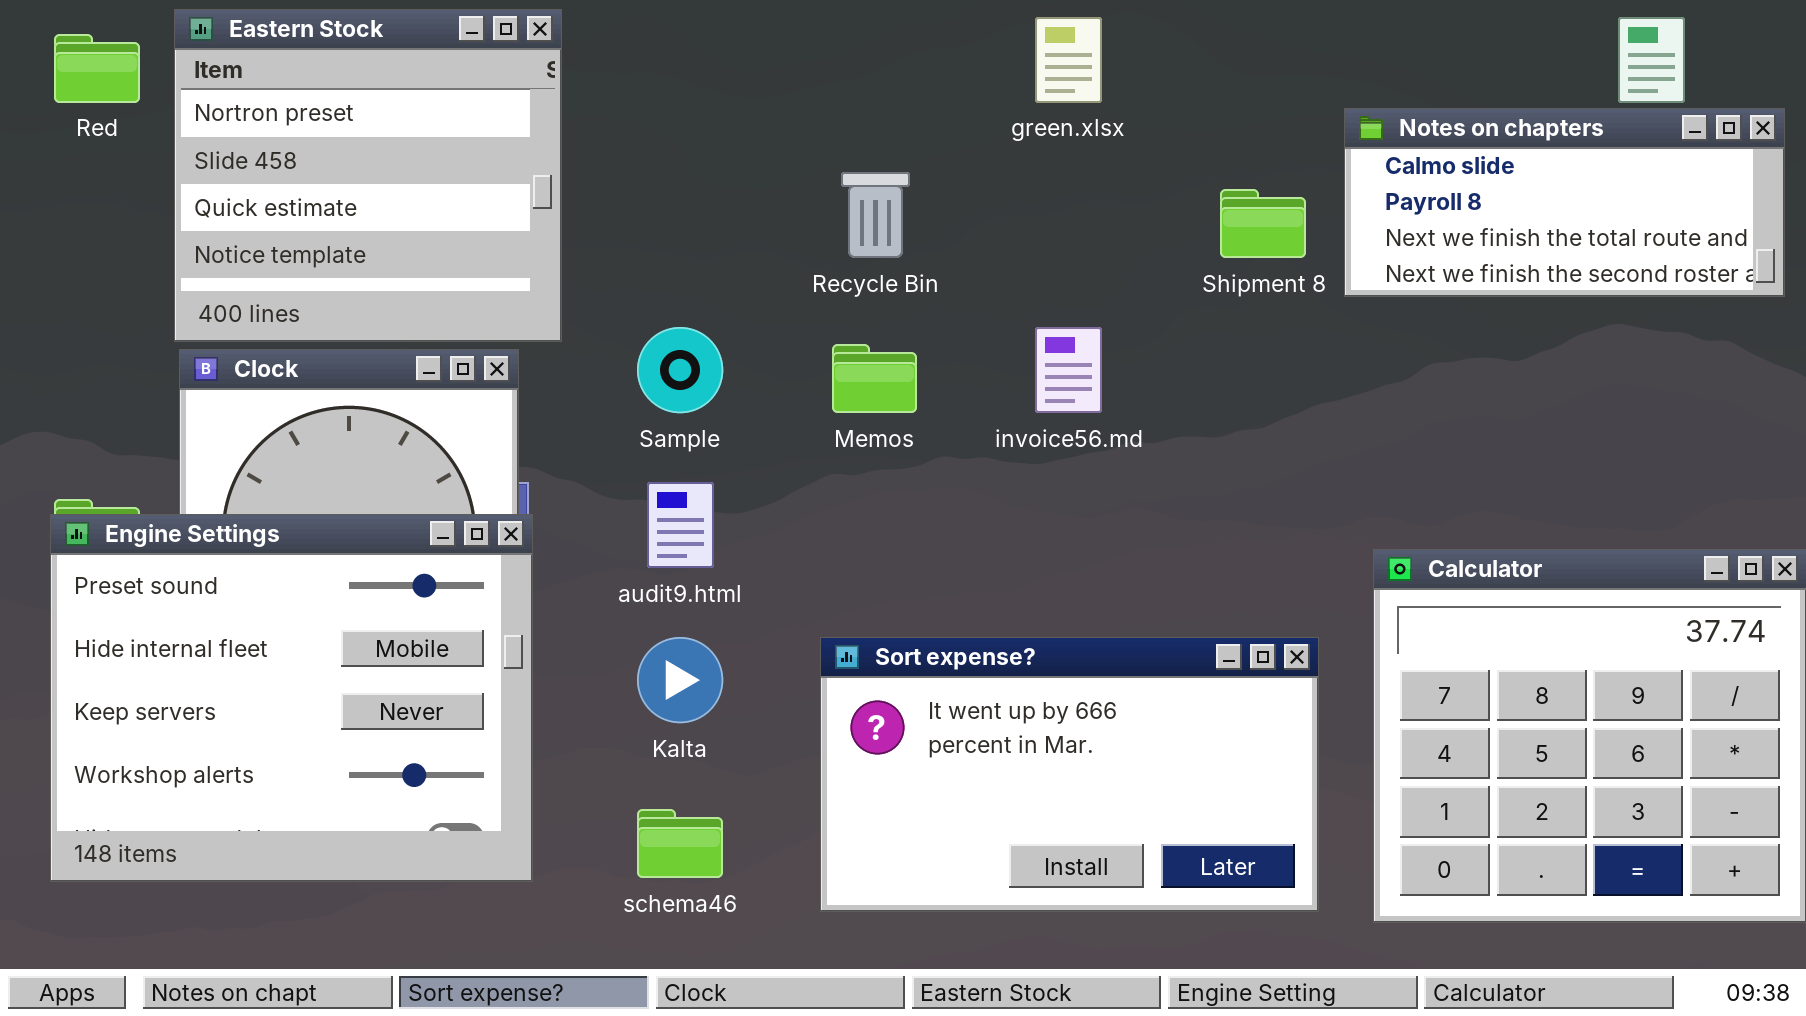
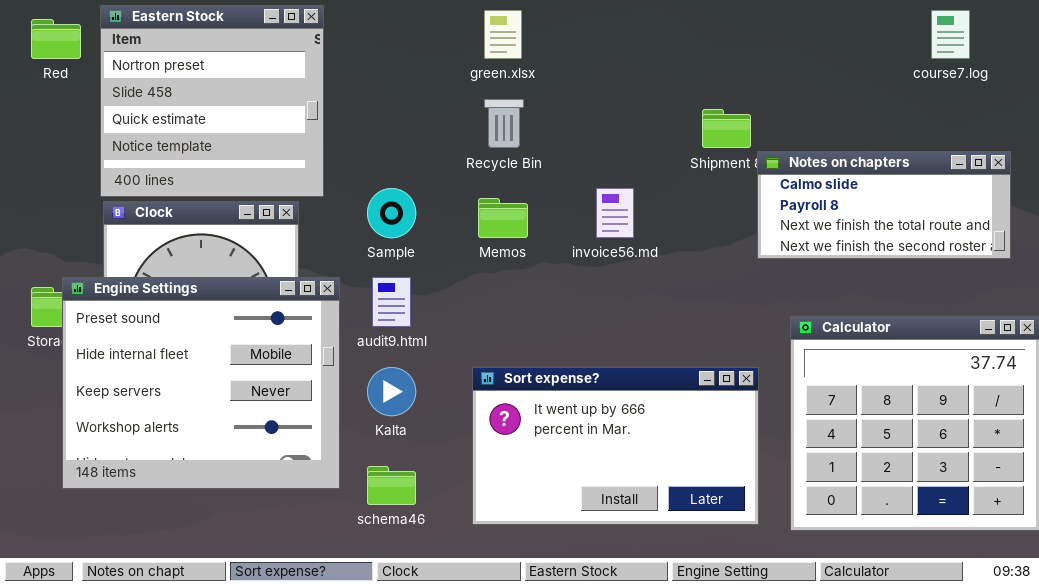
green.xlsx: [1035,17,1102,103] -> [484,10,522,59], moved
Notes on chapters: [1344,108,1785,297] -> [757,151,1011,259], moved
Engine Settings: [50,514,533,882] -> [62,277,340,489], moved

